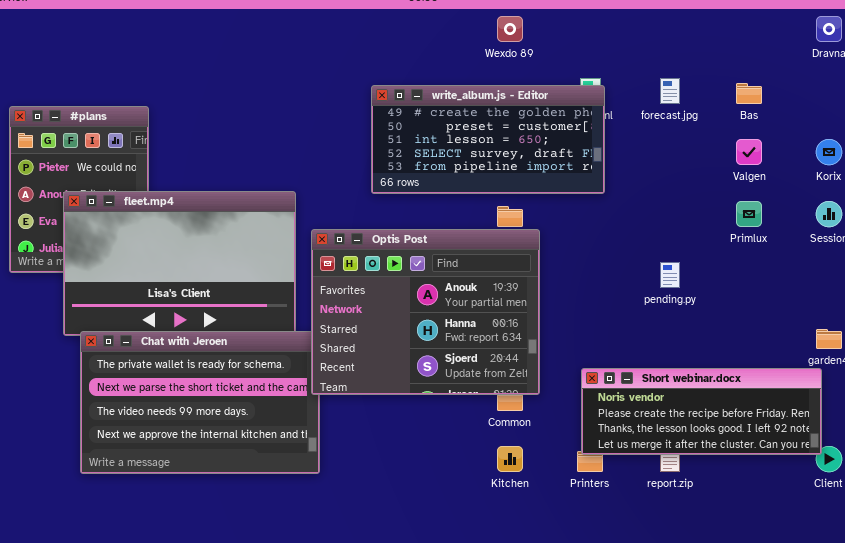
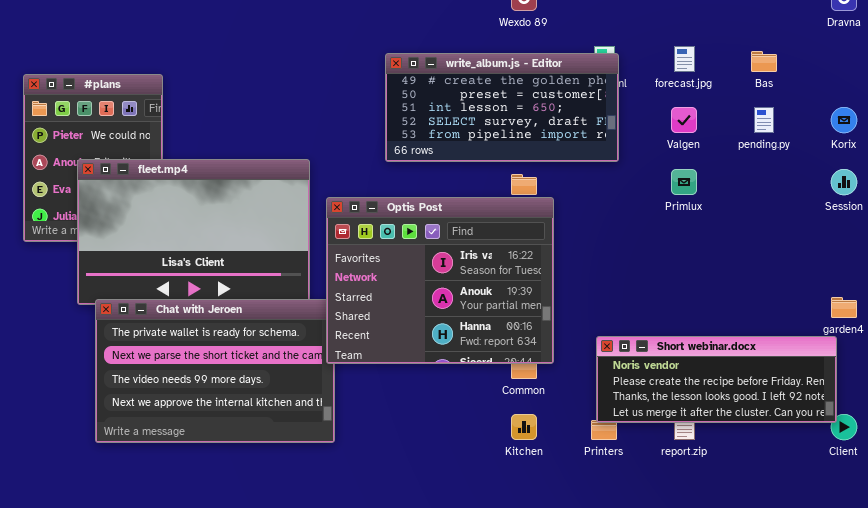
Valgen: [736,139,762,165] -> [671,107,697,133], moved
Primlux: [736,201,762,227] -> [671,169,697,195], moved
Optis Post: [311,229,540,395] -> [326,197,554,364], scrolled up 1 row
pending.py: [660,262,680,288] -> [754,107,774,133], moved

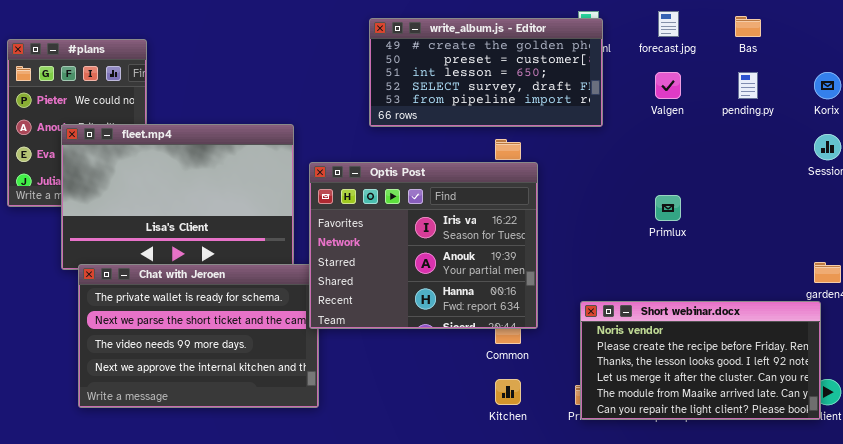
Primlux: [671,169,697,195] -> [655,195,681,221], moved
Short webinar.docx: [596,336,837,423] -> [580,301,821,420], resized

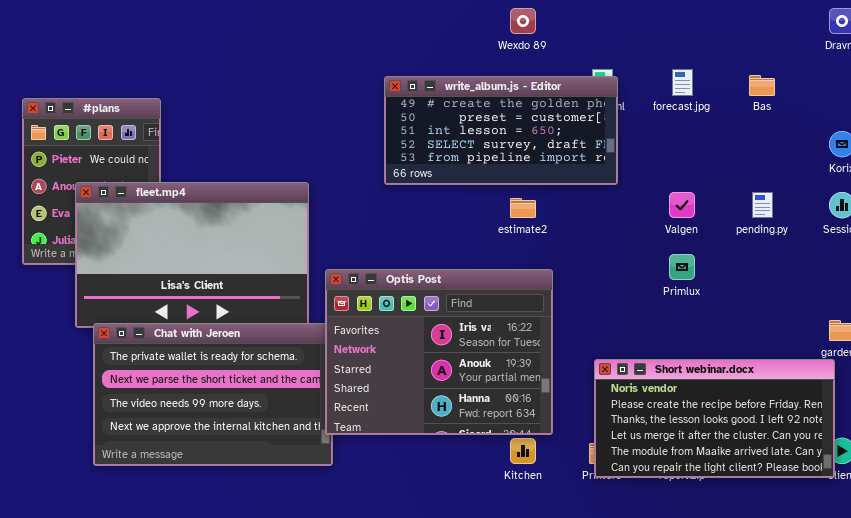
Valgen: [655,72,681,99] -> [669,192,695,218], moved
pending.py: [738,72,758,99] -> [752,192,773,218], moved
Optis Post: [309,162,538,329] -> [325,269,553,435], moved

